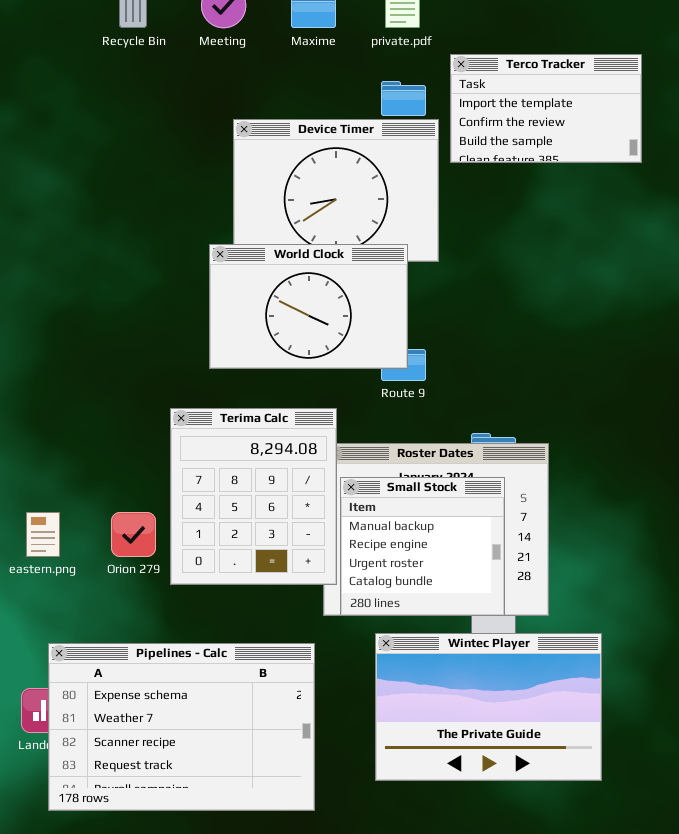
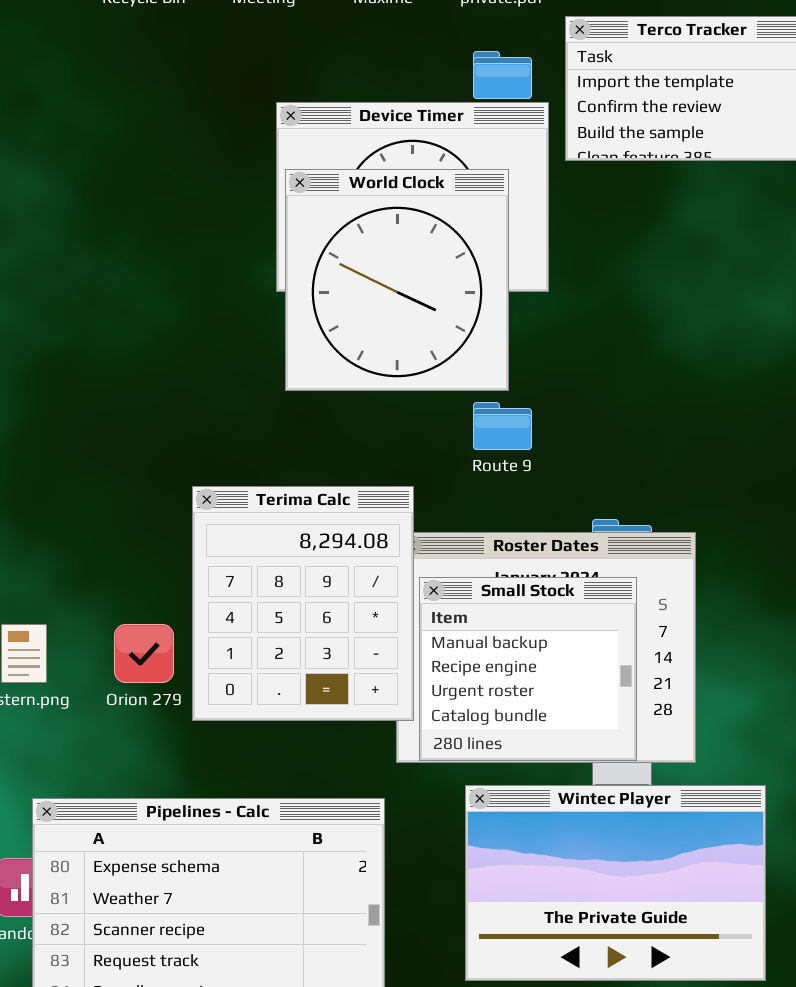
World Clock: [209,244,408,369] -> [285,169,509,391], moved, resized

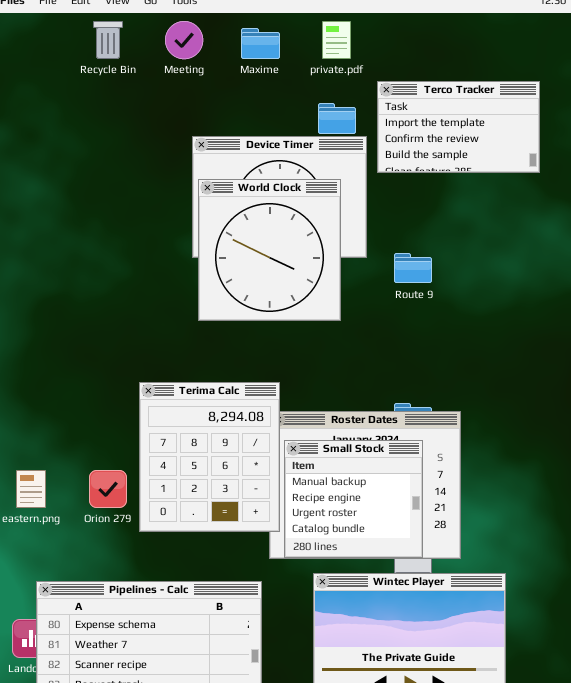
Route 9: [473,402,532,450] -> [394,253,432,283], moved

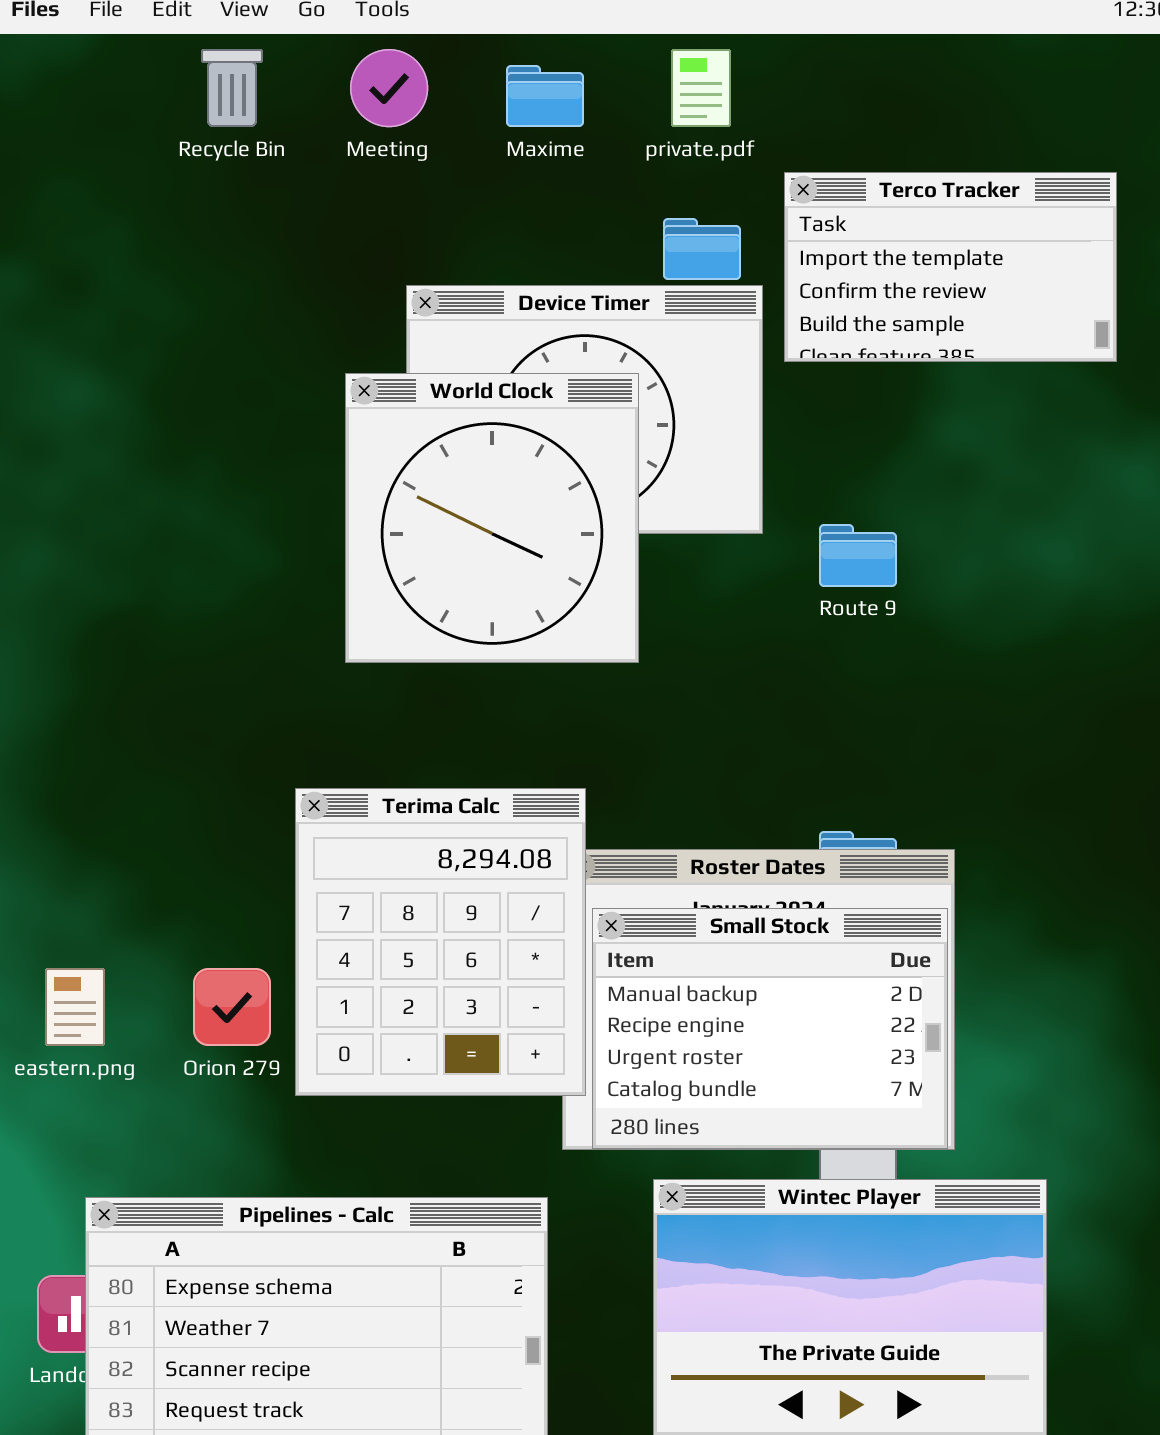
World Clock: [198,179,341,321] -> [345,373,639,663], moved
Small Stock: [284,440,423,558] -> [592,908,948,1149], resized

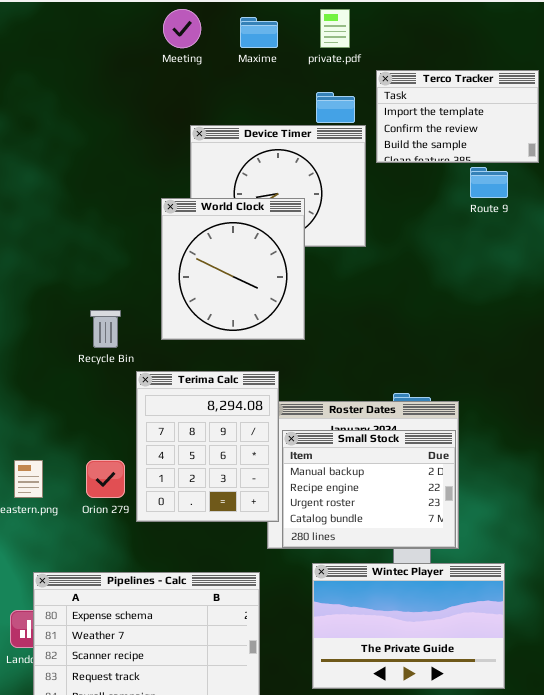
Recycle Bin: [201,49,263,127] -> [90,310,121,348], moved
World Clock: [345,373,639,663] -> [161,198,305,340], moved
Route 9: [819,524,897,587] -> [470,167,508,198], moved

